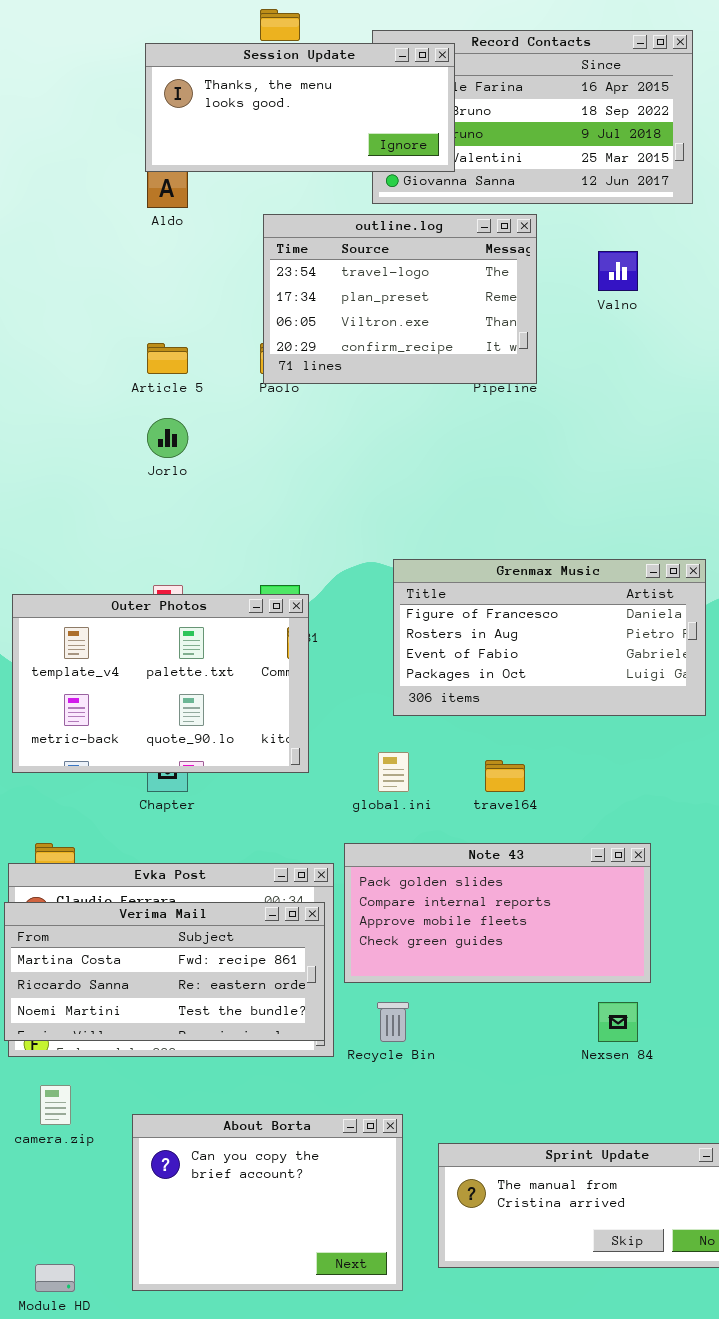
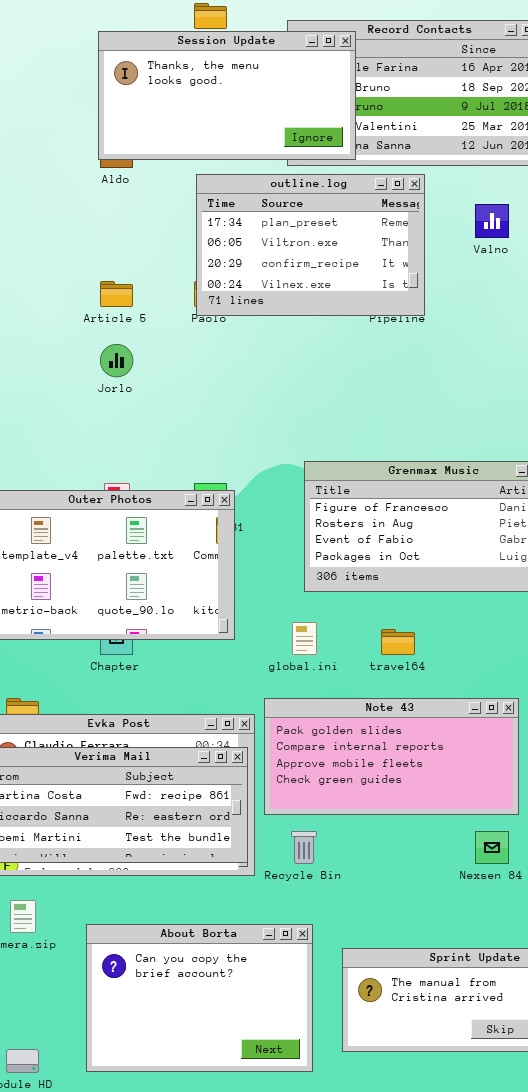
Session Update: [145,43,455,172] -> [98,31,356,160], resized
outline.log: [263,214,537,384] -> [196,174,425,316], scrolled down 1 row

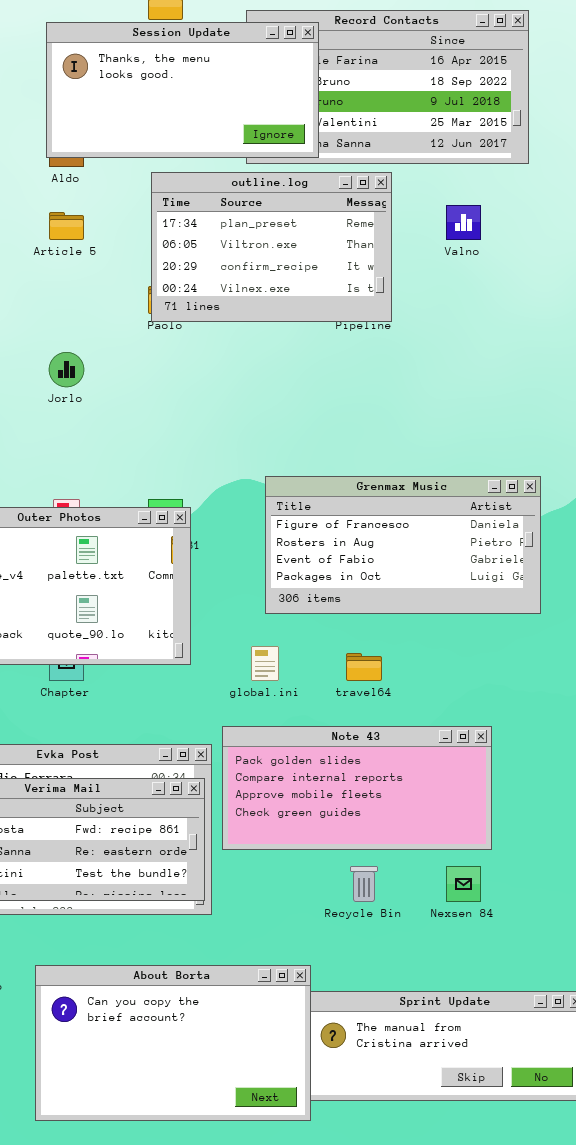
Article 5: [100,281,133,307] -> [49,212,84,240], moved
Recycle Bin: [291,831,317,864] -> [350,866,378,902], moved
About Borta: [86,924,313,1072] -> [35,965,311,1121], resized

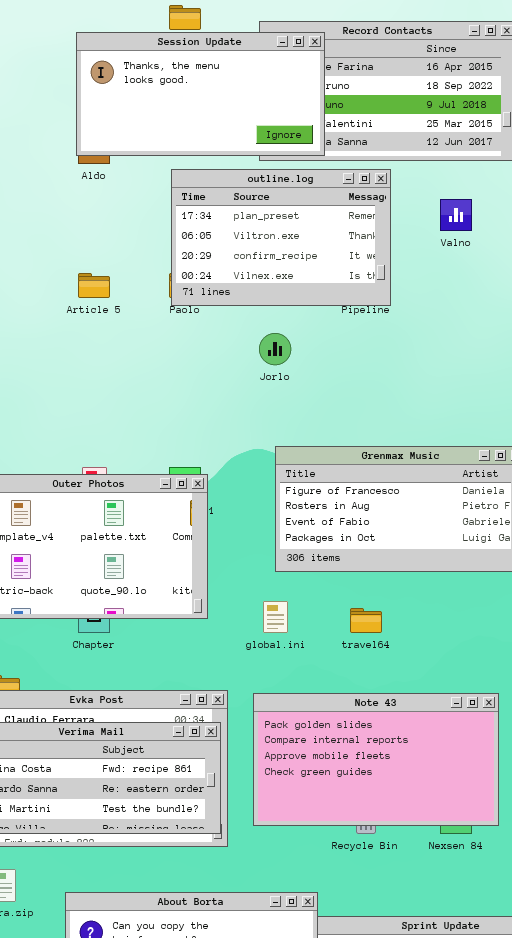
Article 5: [49,212,84,240] -> [78,273,110,298], moved
Jorlo: [49,352,84,387] -> [259,333,291,365], moved
Note 43: [222,726,492,850] -> [253,693,499,826], moved, resized

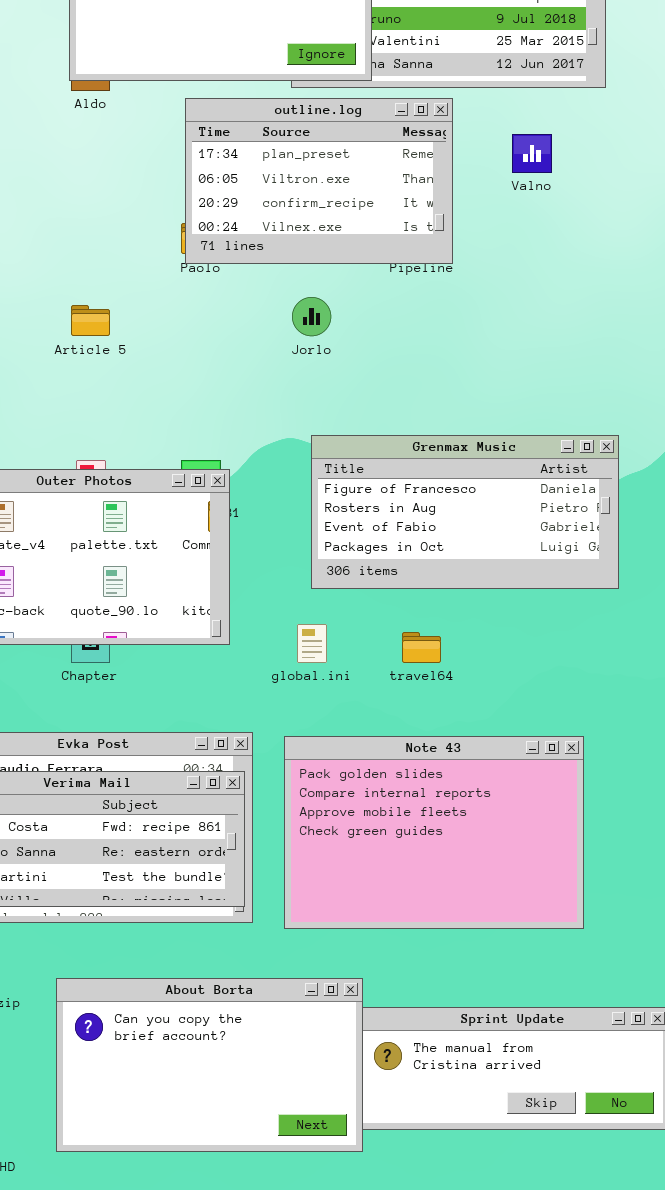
Article 5: [78,273,110,298] -> [71,305,110,336], moved
Note 43: [253,693,499,826] -> [284,736,584,929], resized

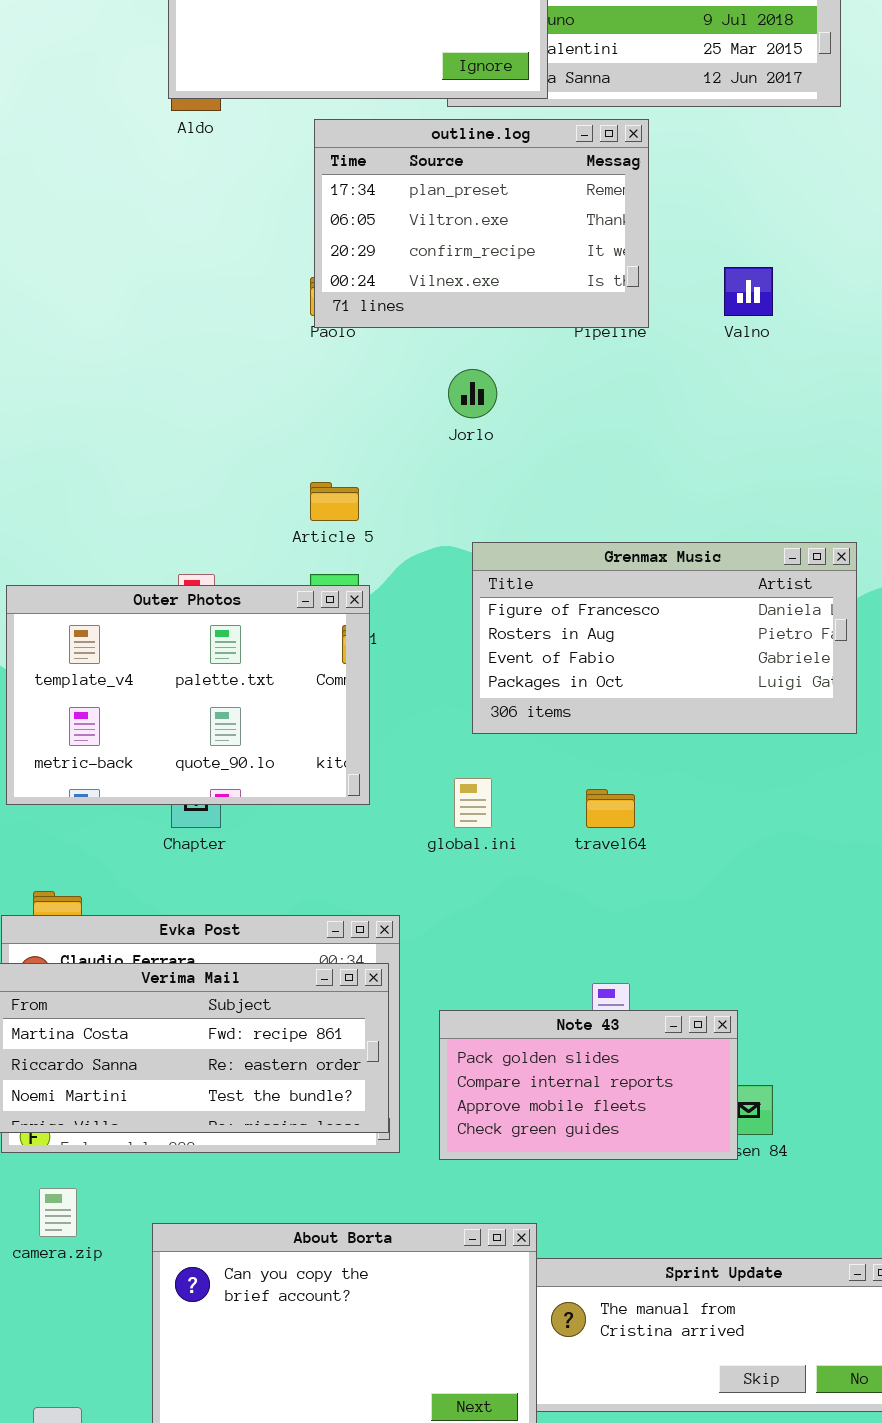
Valno: [512,134,552,173] -> [724,267,773,316], moved
Article 5: [71,305,110,336] -> [310,482,359,521], moved
Note 43: [284,736,584,929] -> [439,1010,738,1160], resized

